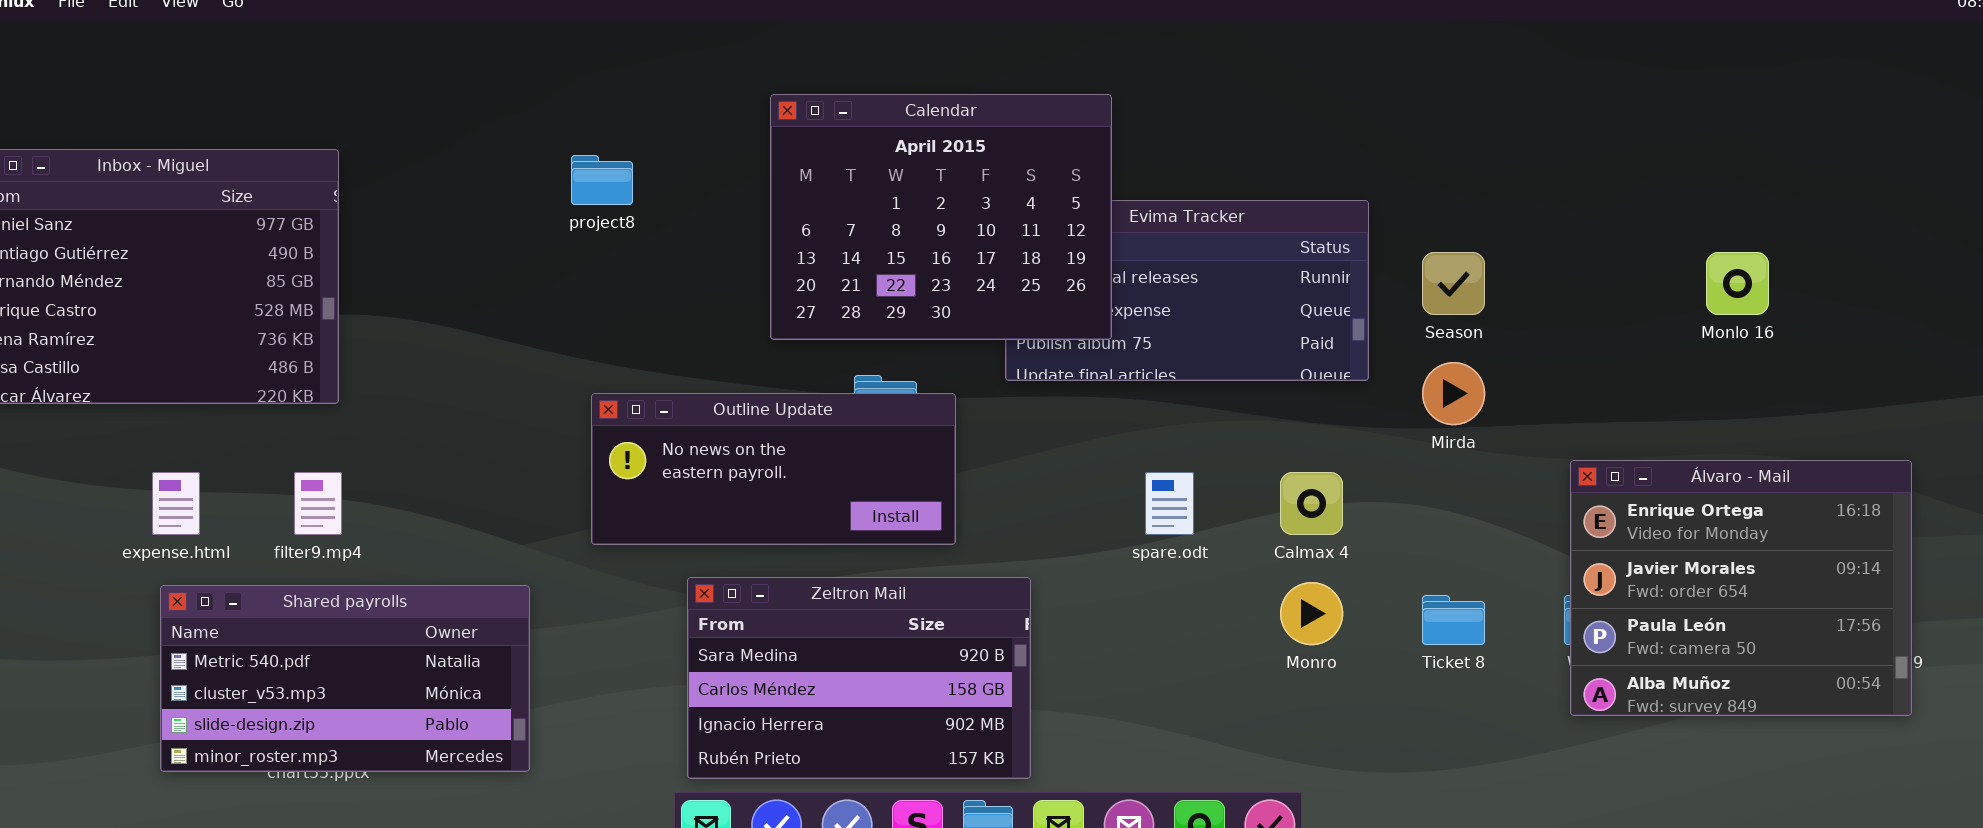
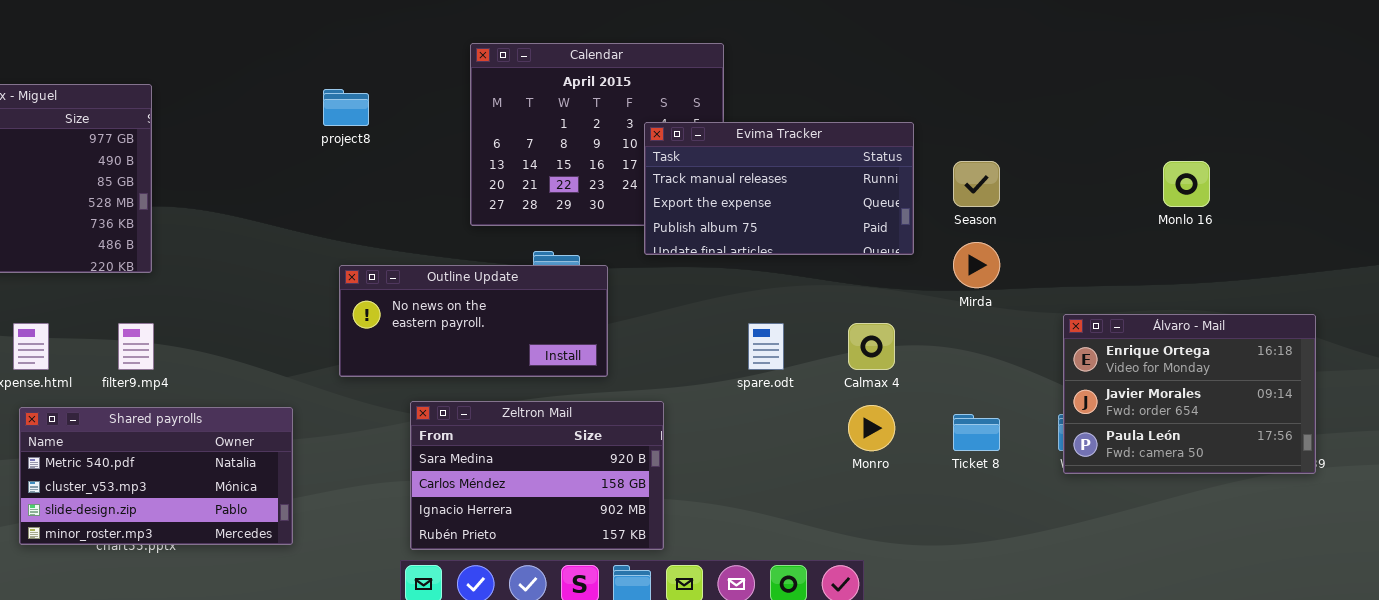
Evima Tracker: [1005,200,1369,381] -> [644,122,914,255], raised
Álvaro - Mail: [1570,460,1912,716] -> [1063,314,1316,474], resized

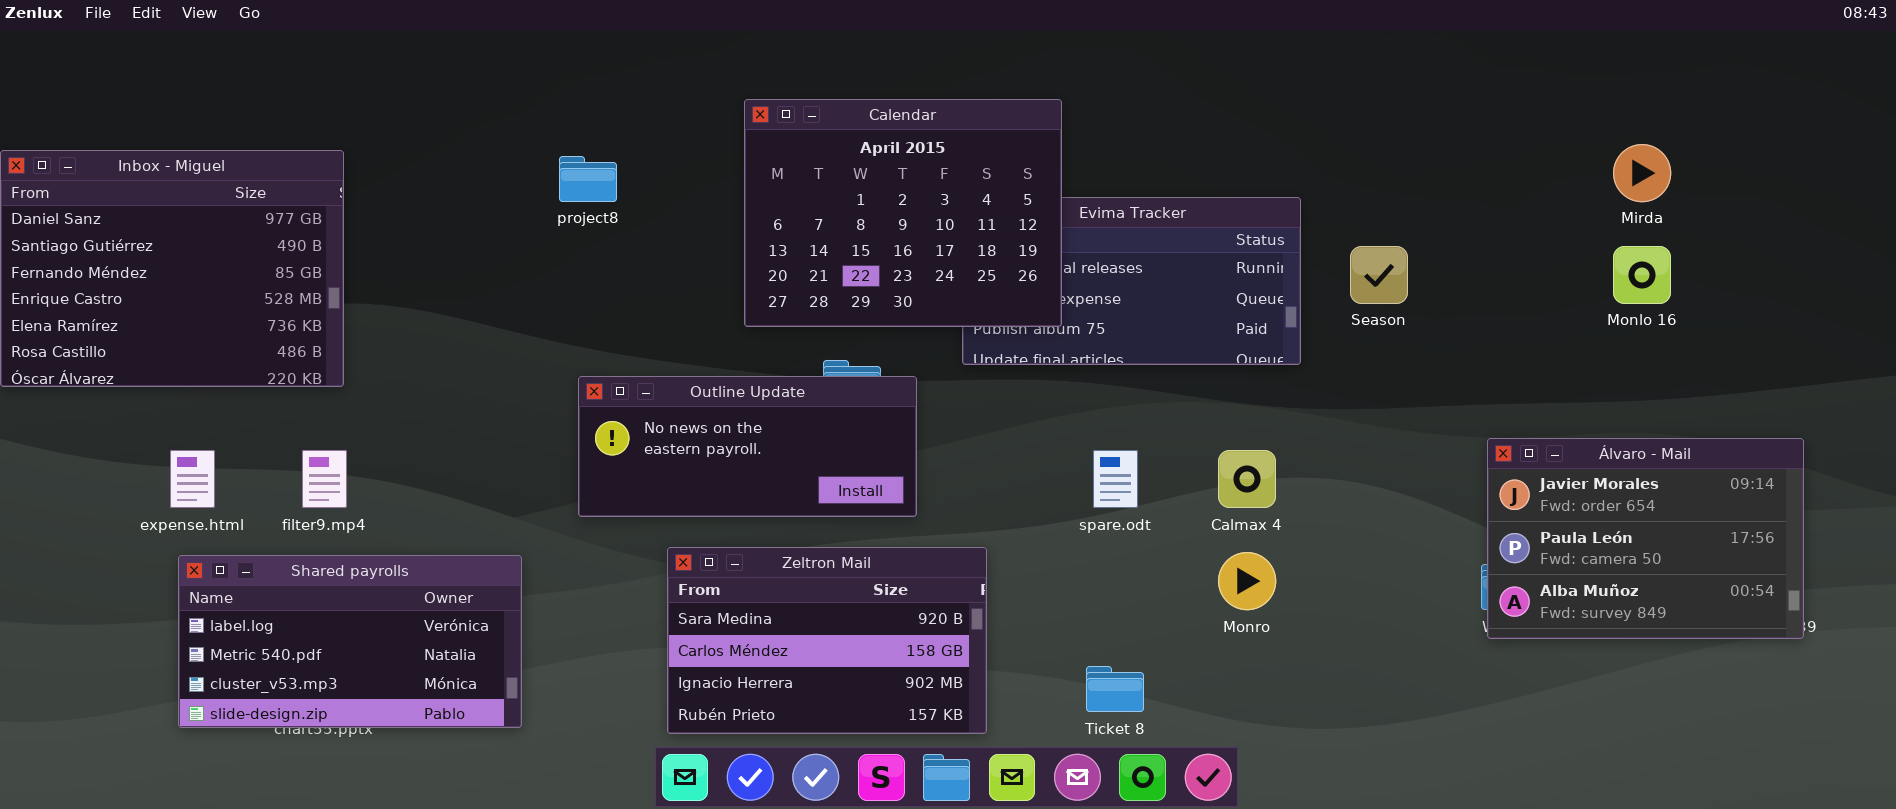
Calendar: [470,43,724,226] -> [744,99,1062,327], raised
Mirda: [953,242,1000,288] -> [1613,144,1671,202], moved
Álvaro - Mail: [1063,314,1316,474] -> [1487,438,1804,639], scrolled down 1 row
Shared payrolls: [19,407,293,545] -> [178,555,522,728], scrolled up 1 row
Ticket 8: [953,414,1000,451] -> [1086,666,1144,712], moved

